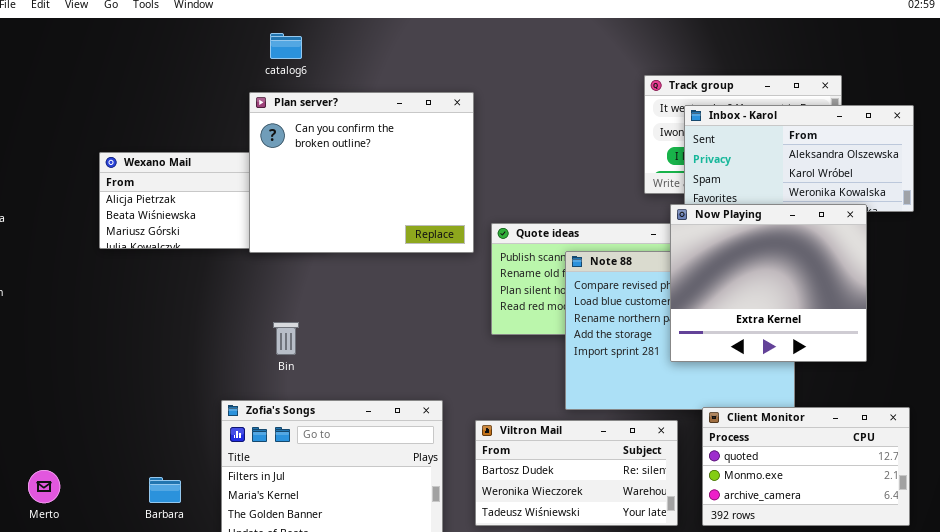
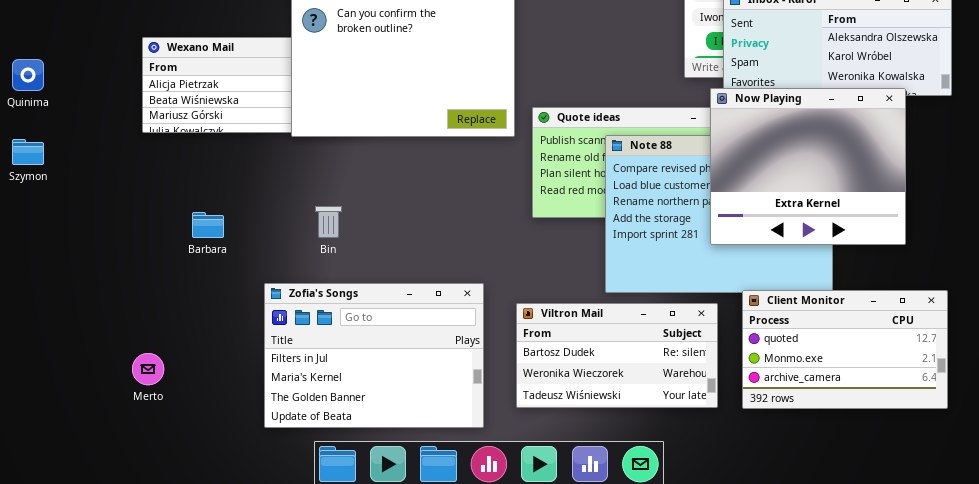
Merto: [28,470,60,503] -> [132,353,164,385], moved
Barbara: [149,477,181,503] -> [192,212,224,238], moved

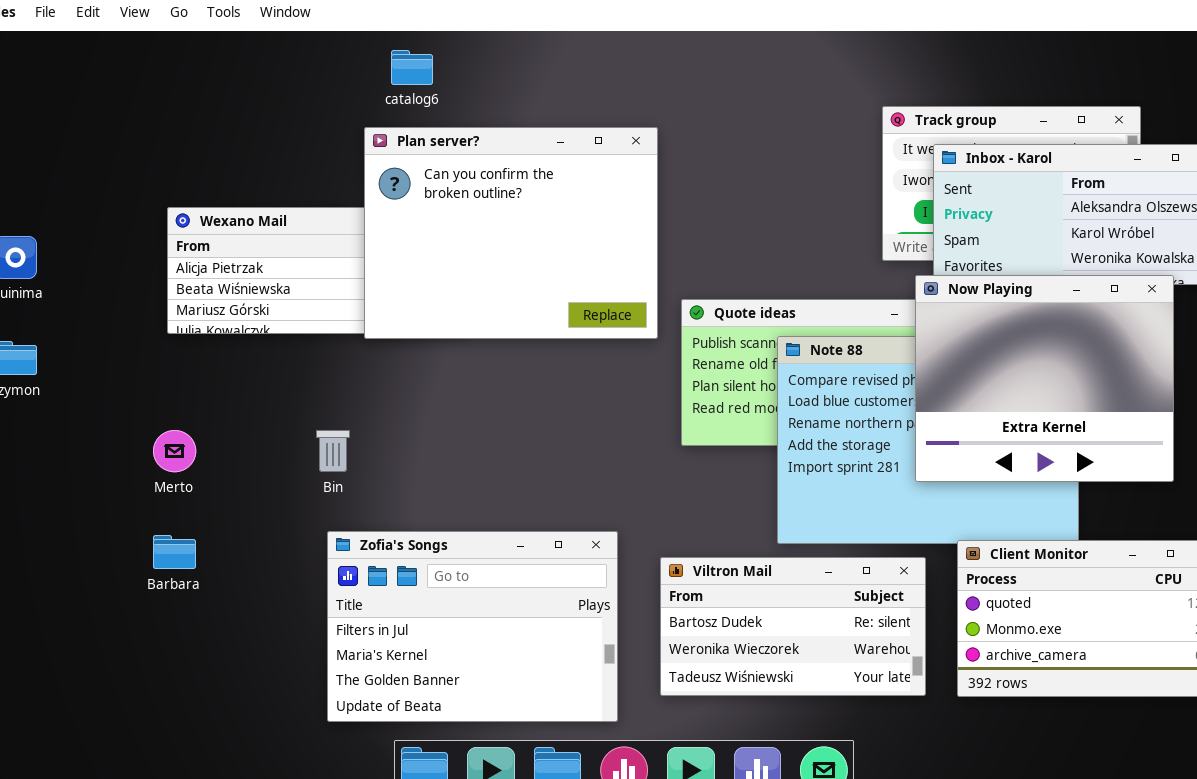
Bin: [315,206,342,238] -> [316,430,350,472], moved
Barbara: [192,212,224,238] -> [153,535,196,569], moved
Merto: [132,353,164,385] -> [153,430,196,472], moved

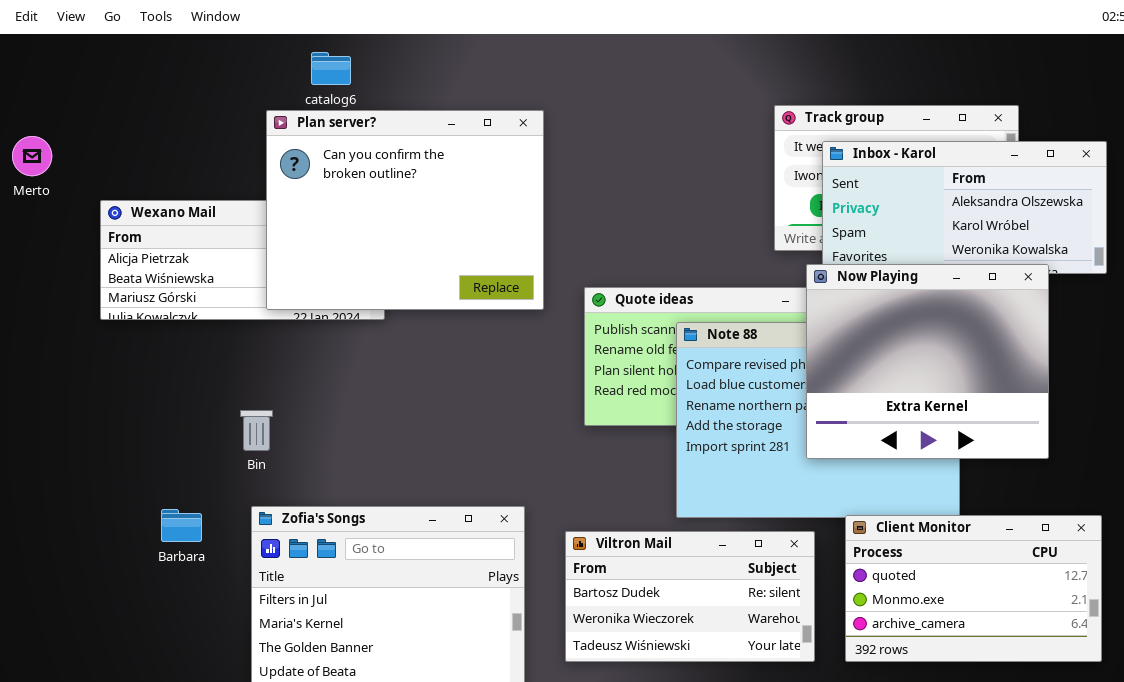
Plan server?: [364,127,658,339] -> [266,110,544,310], moved
Merto: [153,430,196,472] -> [12,136,52,176], moved
Barbara: [153,535,196,569] -> [161,509,202,542], moved

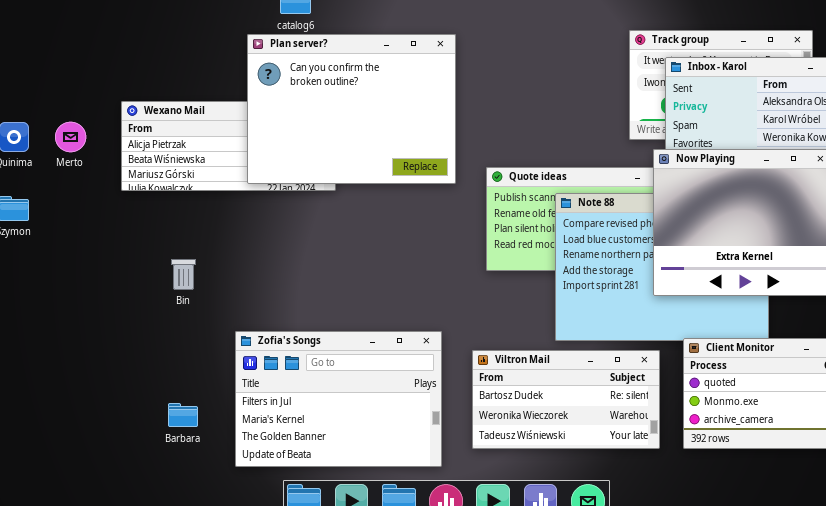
Merto: [12,136,52,176] -> [55,122,86,152], moved
Bin: [240,410,273,451] -> [171,259,196,290], moved
Barbara: [161,509,202,542] -> [168,403,198,427], moved

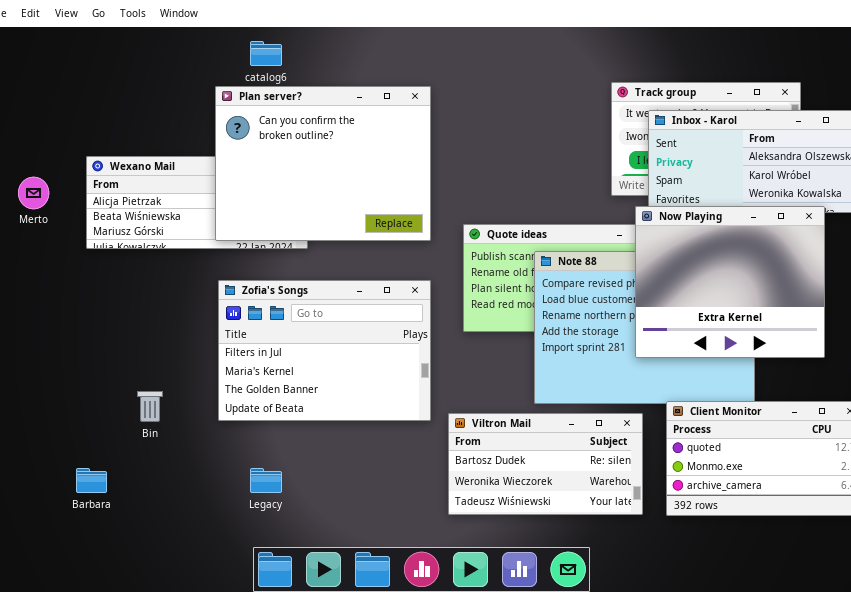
Bin: [171,259,196,290] -> [137,391,163,422], moved
Zofia's Songs: [235,331,442,467] -> [218,280,431,421], moved
Barbara: [168,403,198,427] -> [76,468,107,493], moved

